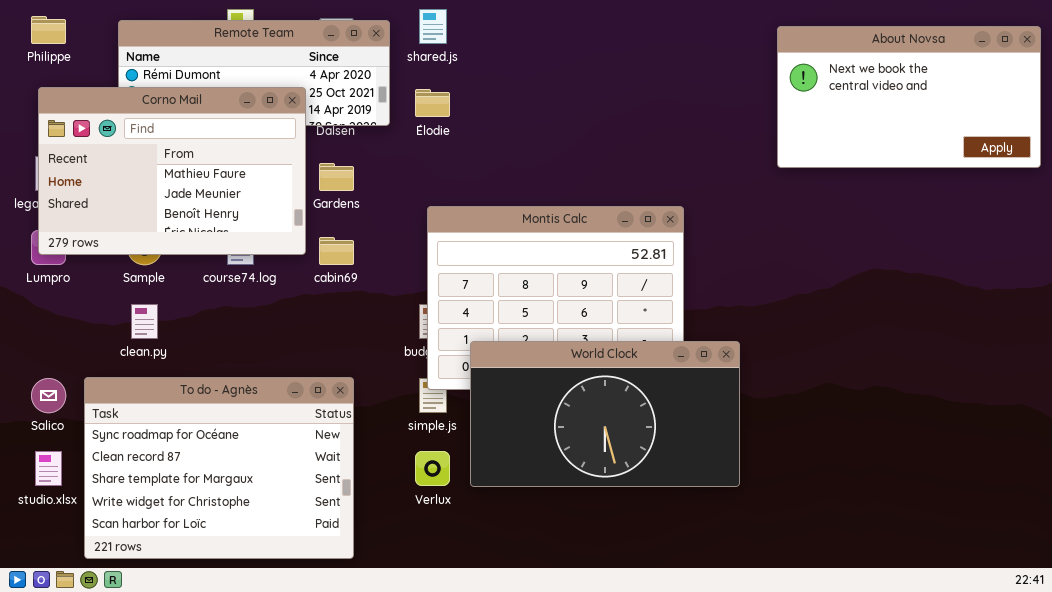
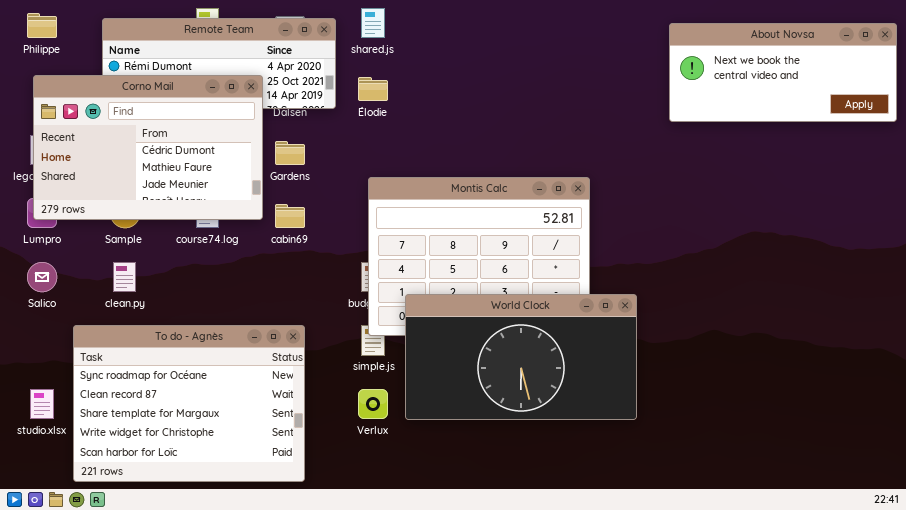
About Novsa: [777,26,1041,168] -> [669,23,897,122], resized
Corno Mail: [38,87,306,255] -> [33,75,263,220], scrolled up 1 row
Salico: [31,378,66,413] -> [27,262,57,292], moved

